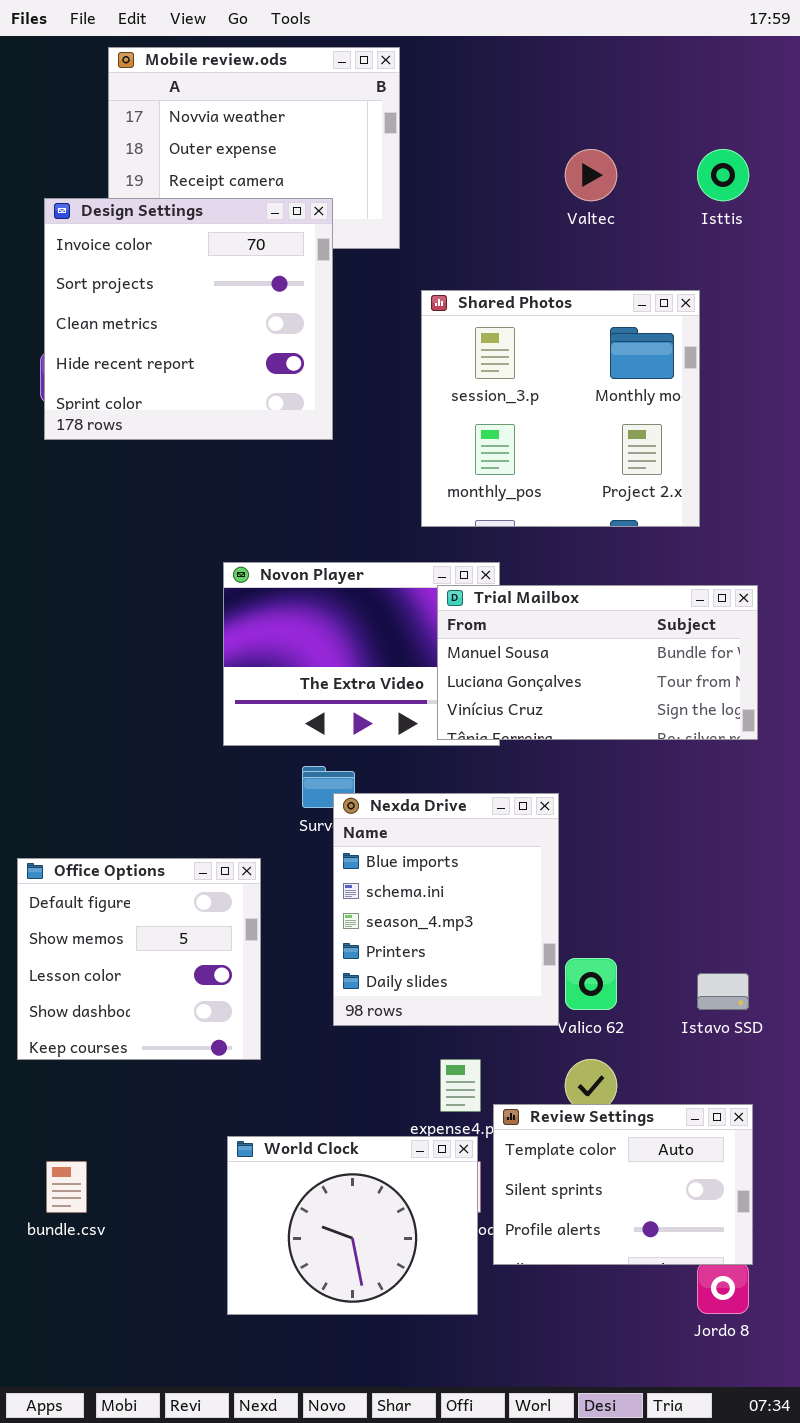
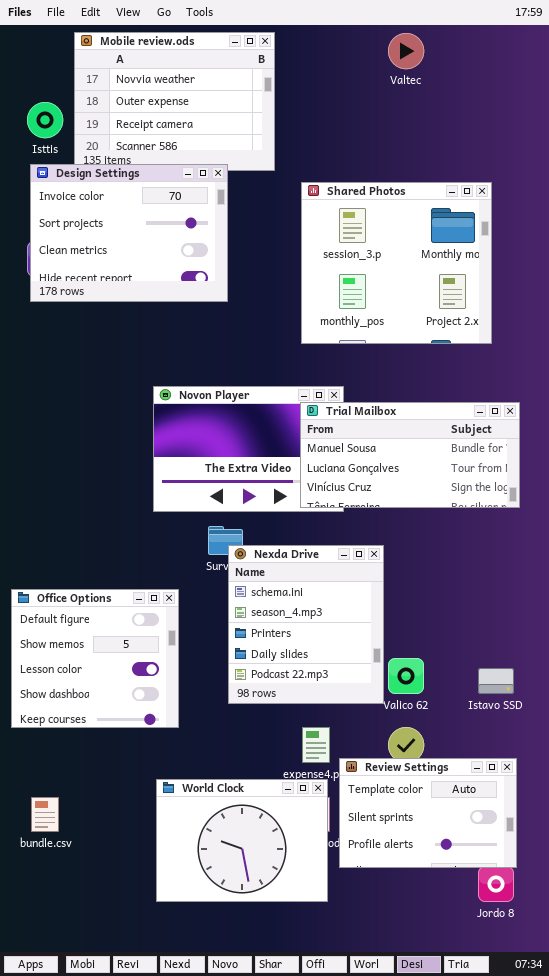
Valtec: [565,149,617,201] -> [388,33,424,69], moved
Isttis: [697,149,749,201] -> [27,102,63,138], moved
Design Settings: [44,198,333,440] -> [30,164,228,302], resized
Shared Photos: [421,290,700,527] -> [301,182,492,344], moved
Nexda Drive: [333,793,559,1026] -> [228,545,384,704], scrolled down 1 row

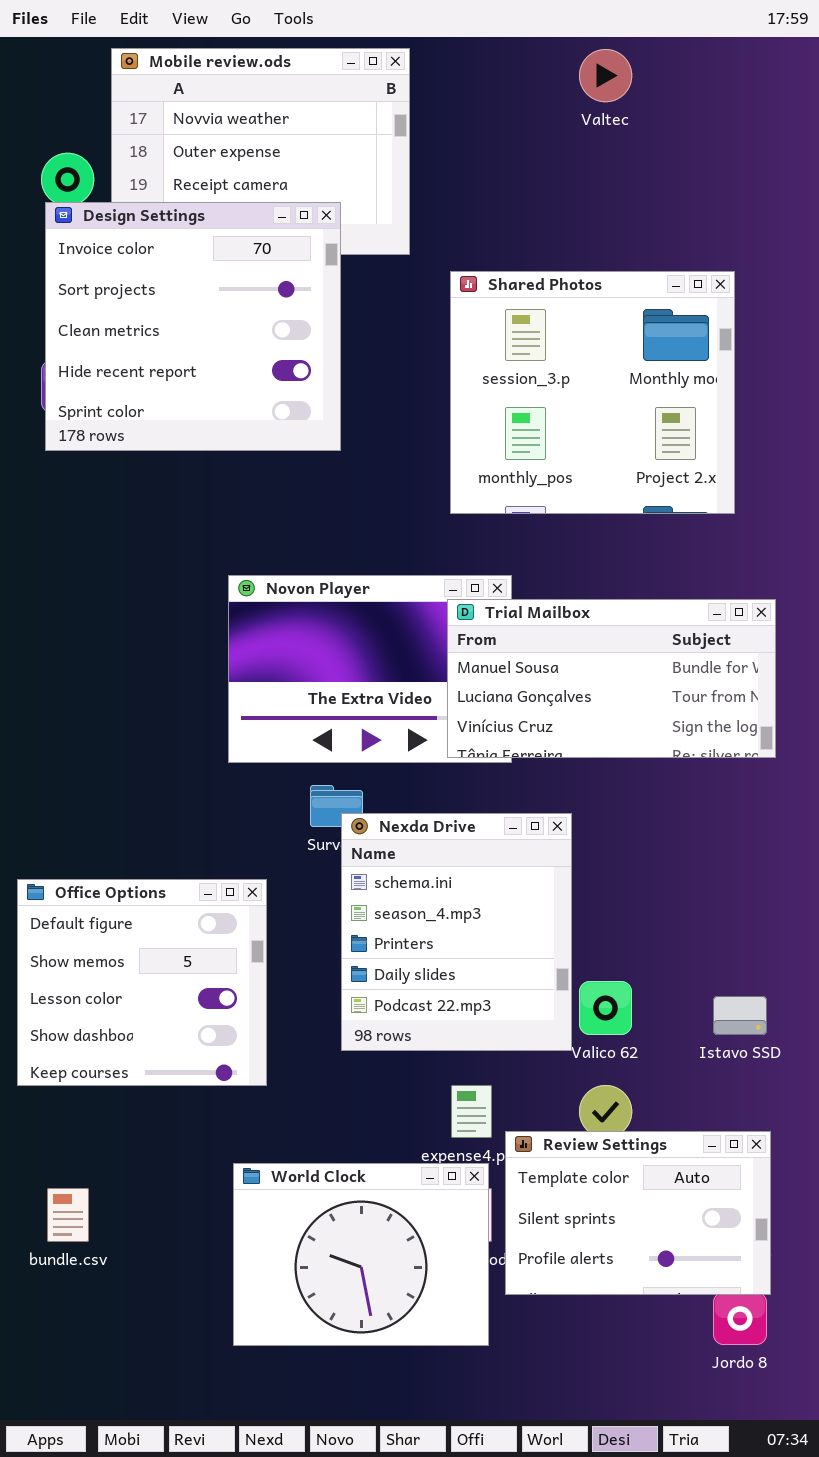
Design Settings: [30,164,228,302] -> [45,202,341,451], resized

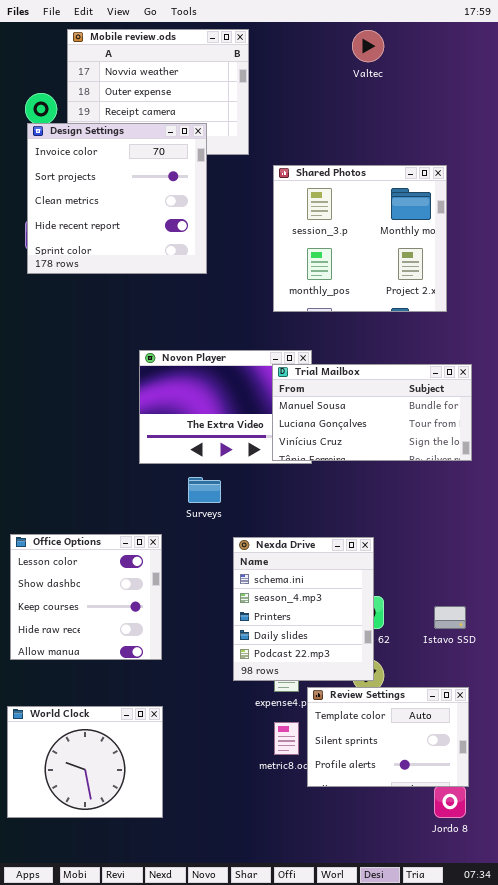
Nexda Drive: [341,813,572,1051] -> [233,537,374,681], moved
Office Options: [17,879,267,1086] -> [10,534,162,660], scrolled down 2 rows
World Clock: [233,1163,489,1346] -> [7,706,163,818], moved

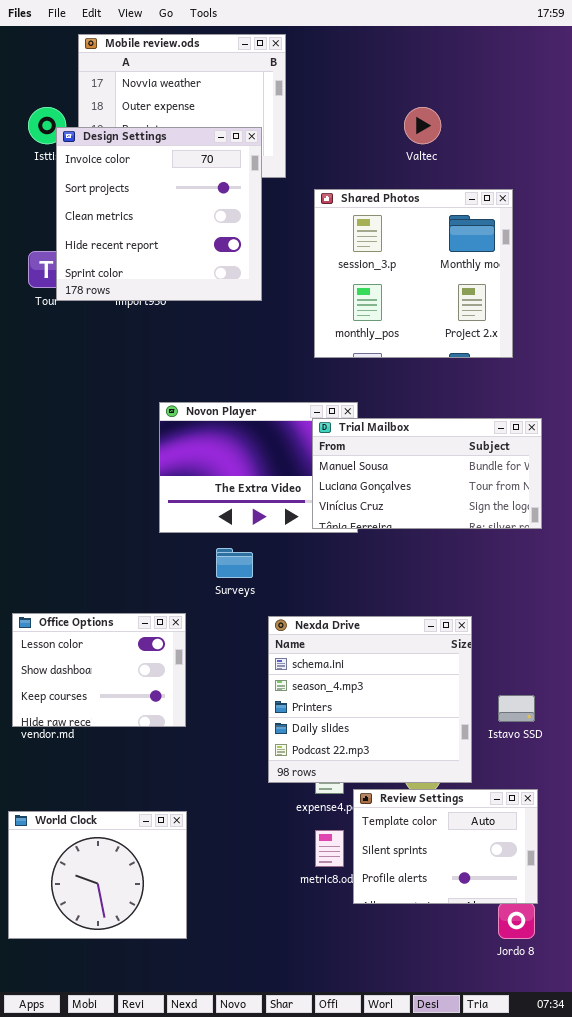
Valtec: [352,30,384,62] -> [404,107,441,144], moved
Design Settings: [27,123,207,274] -> [56,127,262,301], moved
Office Options: [10,534,162,660] -> [12,613,186,727], resized
Nexda Drive: [233,537,374,681] -> [268,616,472,783], resized

